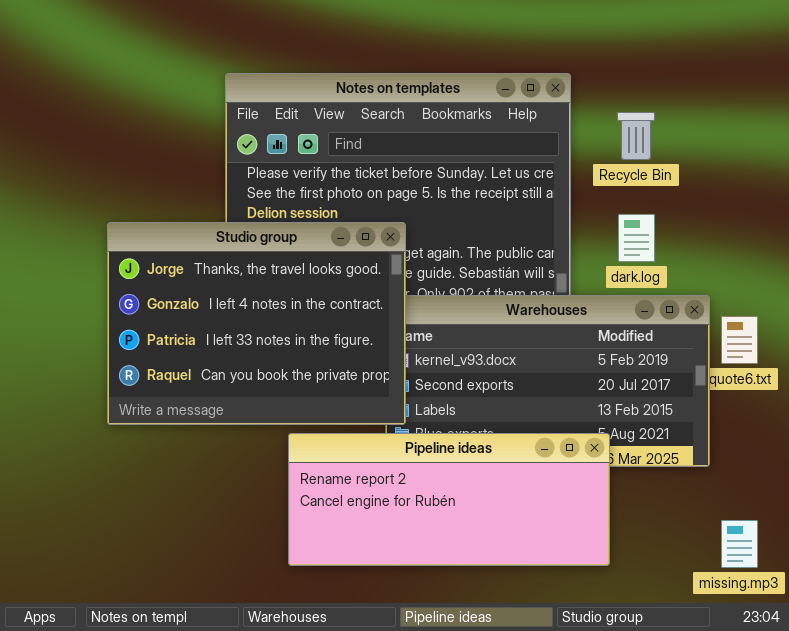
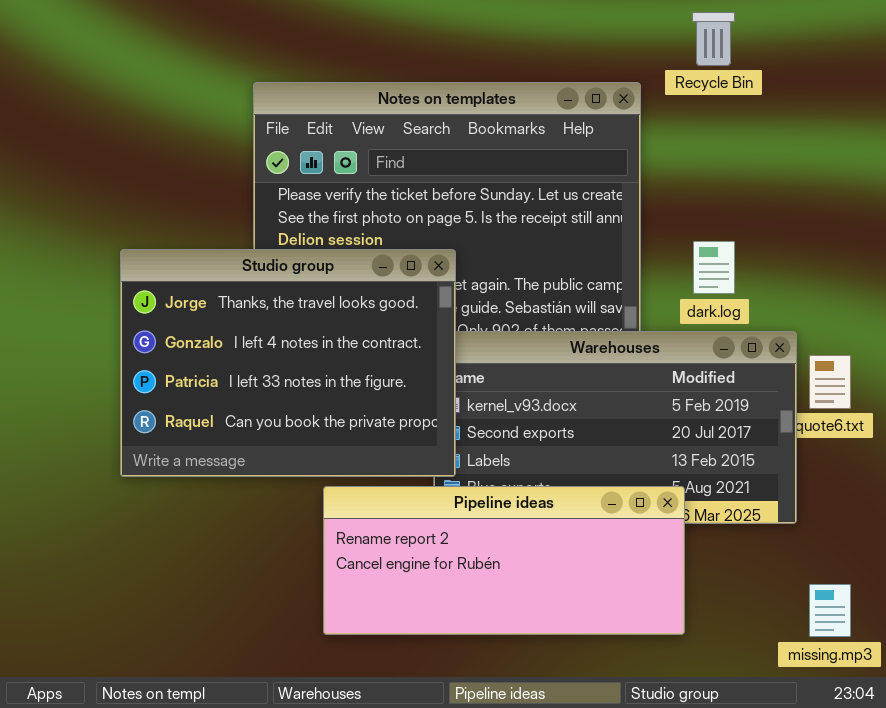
Recycle Bin: [617,112,655,160] -> [692,12,735,66], moved

